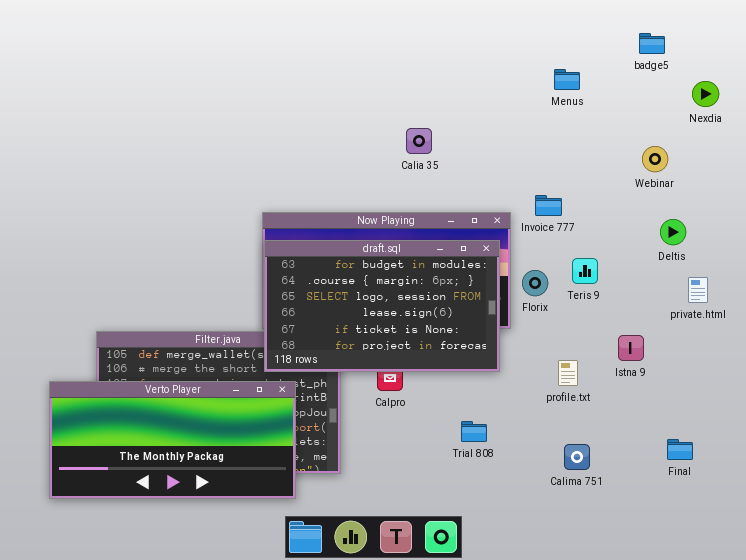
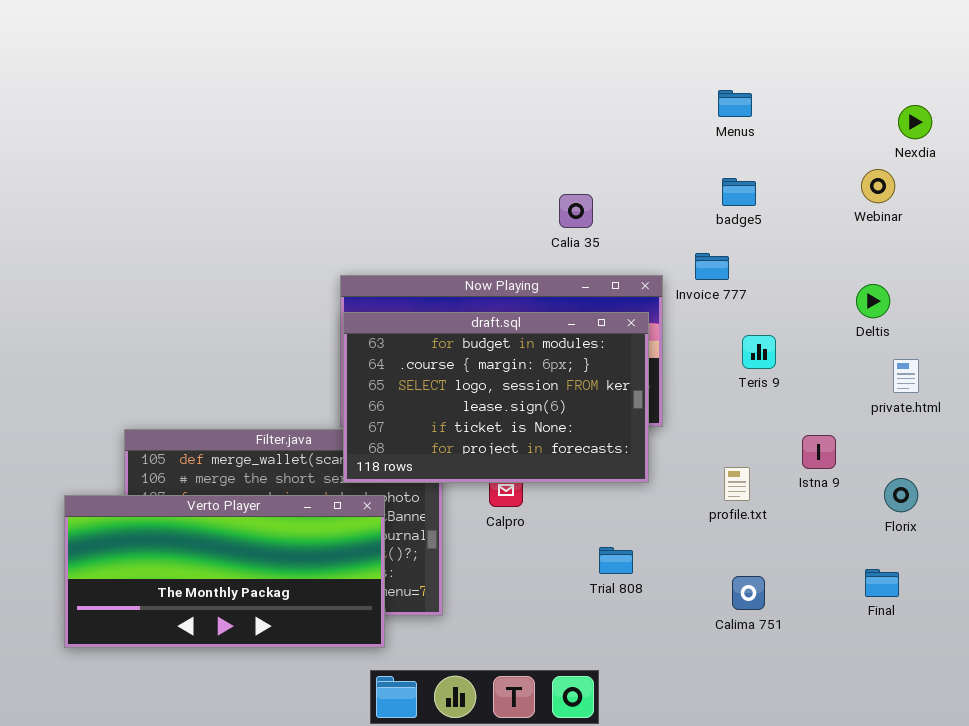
badge5: [639,33,665,54] -> [722,178,756,206], moved
Calia 35: [406,128,432,154] -> [559,194,593,228], moved
Webinar: [642,146,668,172] -> [861,169,895,203], moved
Florix: [522,270,548,296] -> [884,478,918,512], moved

